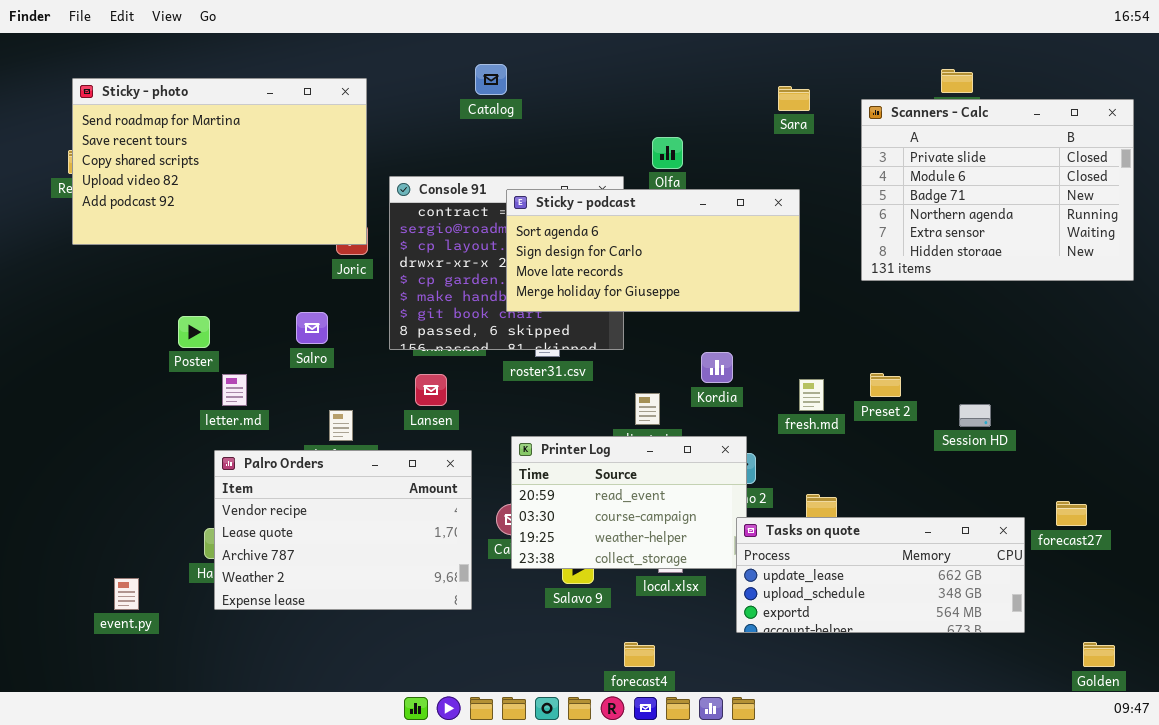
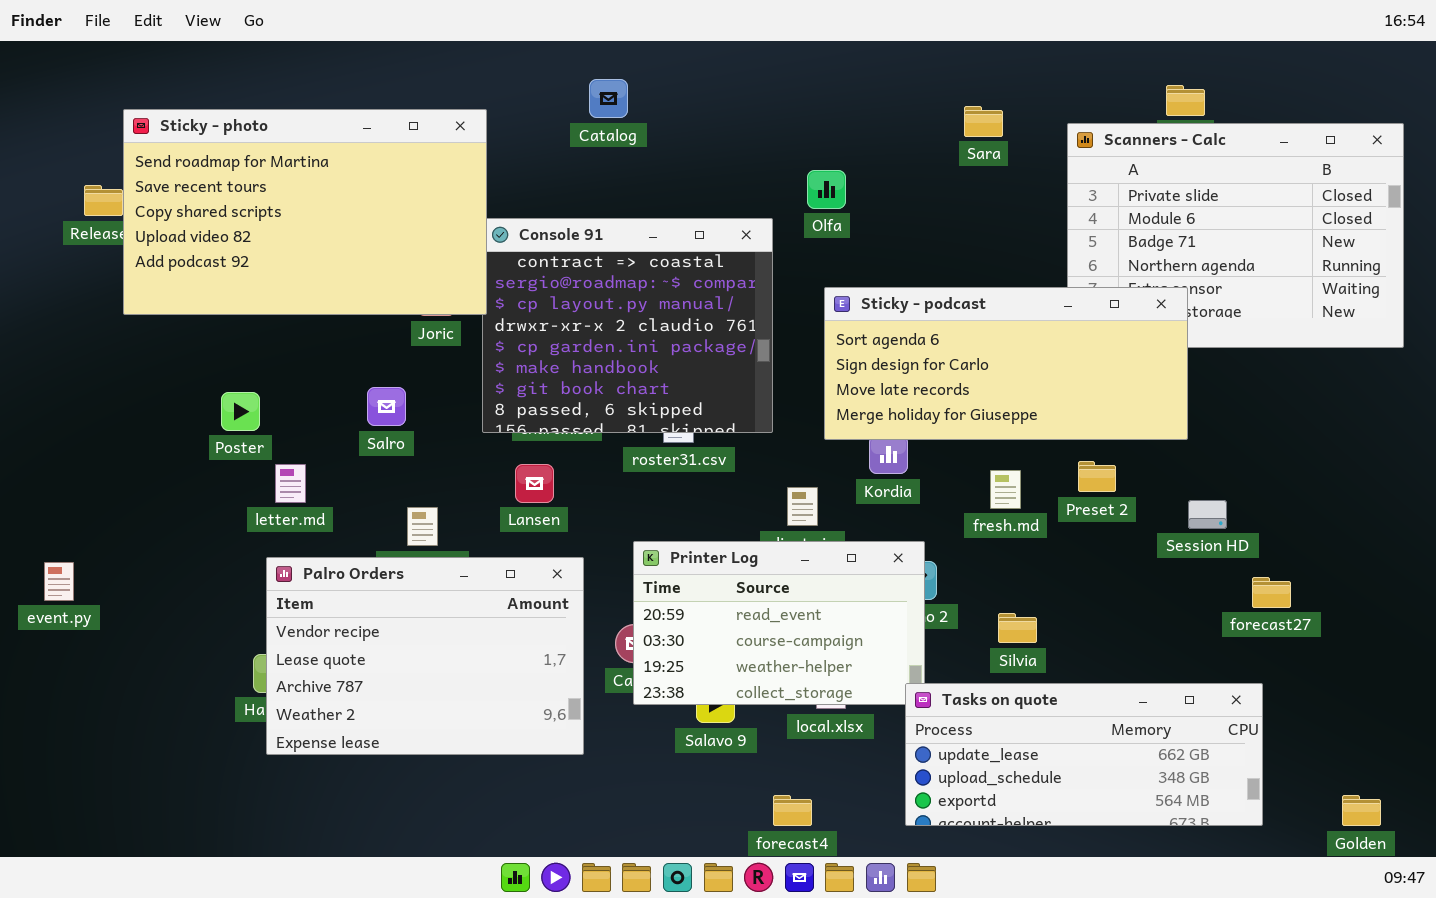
Sticky - photo: [72,78,367,245] -> [123,109,487,315], moved
Sticky - podcast: [506,189,800,312] -> [824,287,1188,440], moved
forecast27: [1056,501,1087,526] -> [1252,577,1291,608], moved
Tasks on quote: [736,517,1025,633] -> [905,683,1263,826], moved
event.py: [114,578,139,610] -> [44,562,74,601], moved

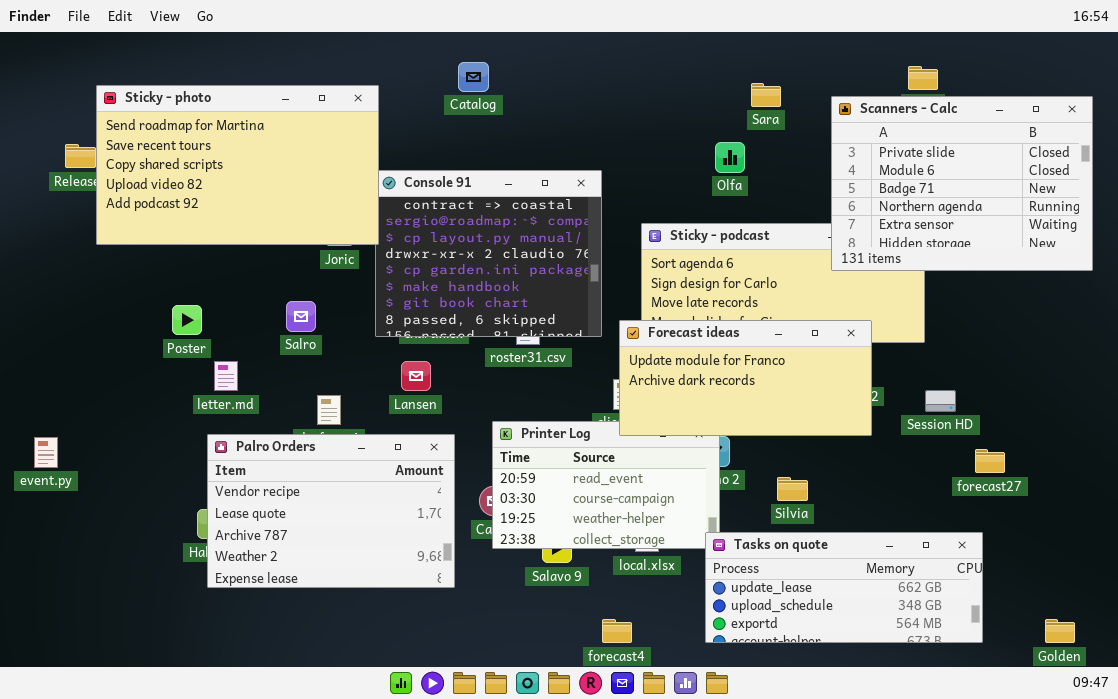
Scanners - Calc: [1067,123,1404,348] -> [831,96,1093,271], raised
Olfa: [807,170,846,209] -> [715,142,745,173], moved
Forecast ideas: none -> [619,320,872,436], opened

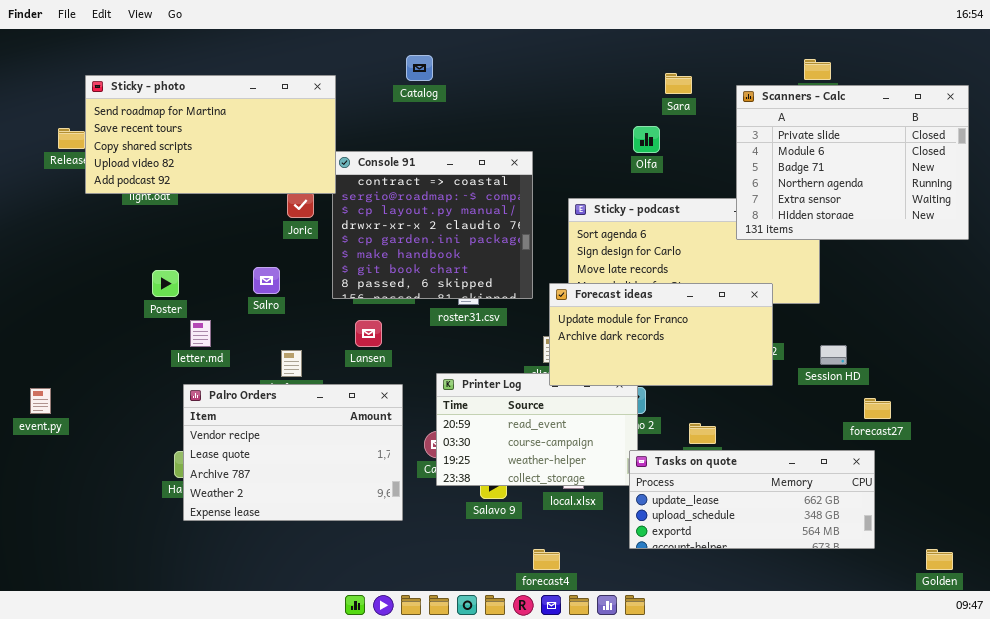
Sticky - photo: [96,85,379,245] -> [85,75,336,194], resized
Tasks on quote: [705,532,983,643] -> [629,450,875,549], moved

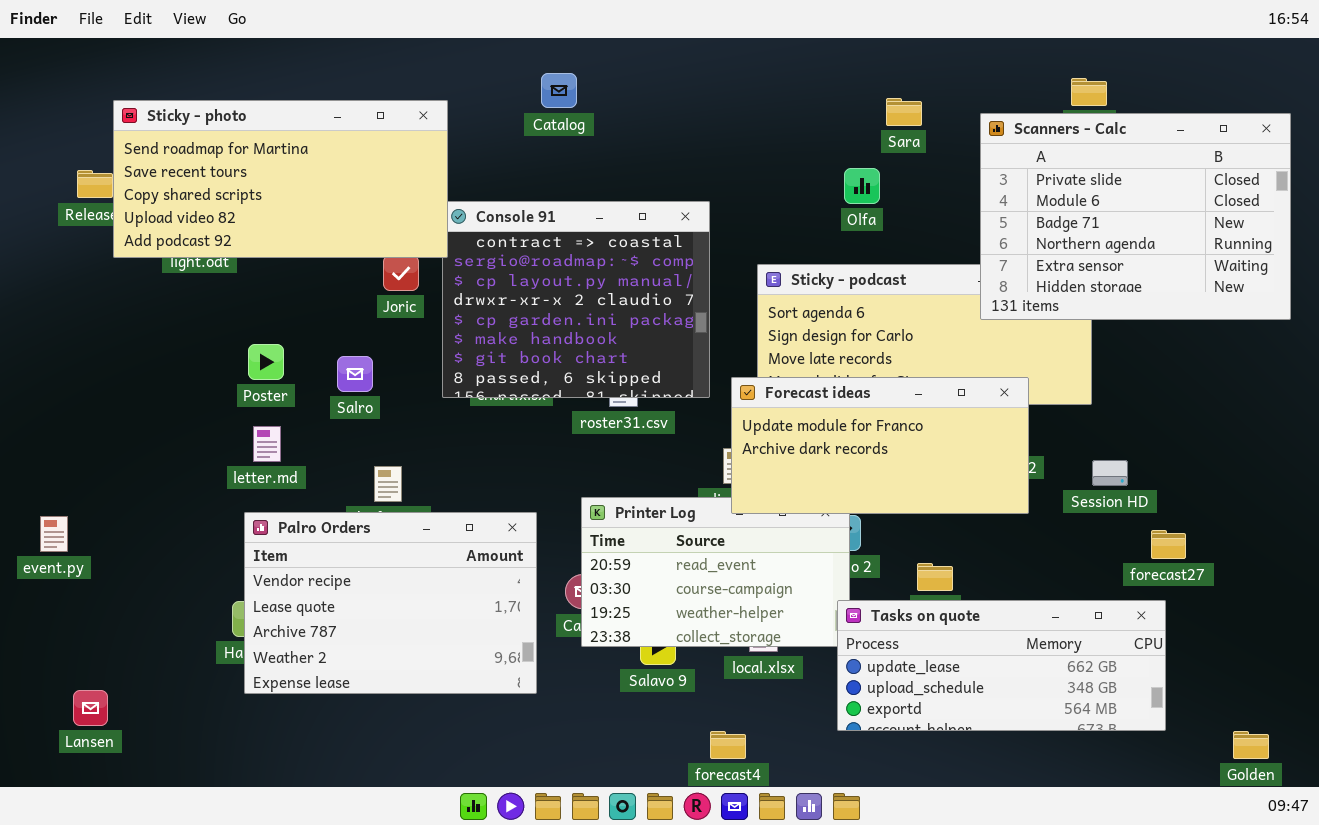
Poster: [152,270,179,297] -> [248,344,284,380], moved
Lansen: [355,320,382,347] -> [73,690,108,726], moved

